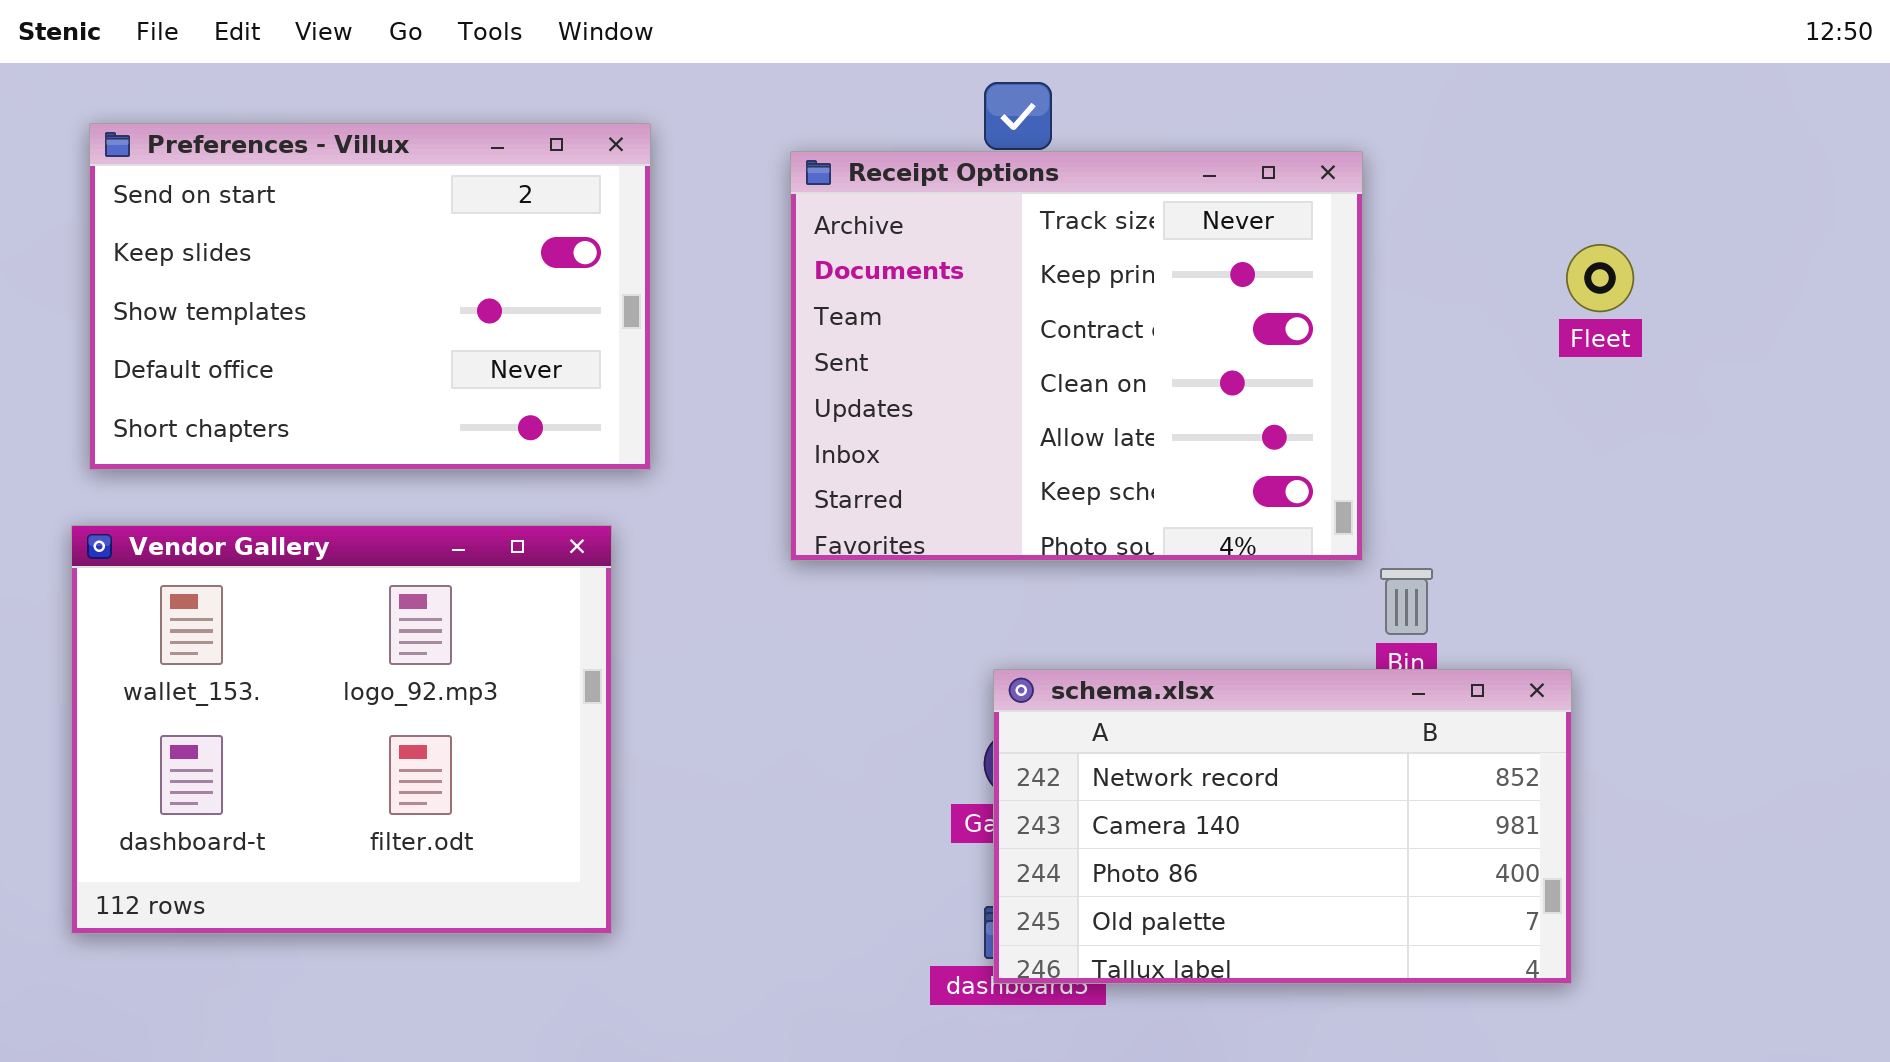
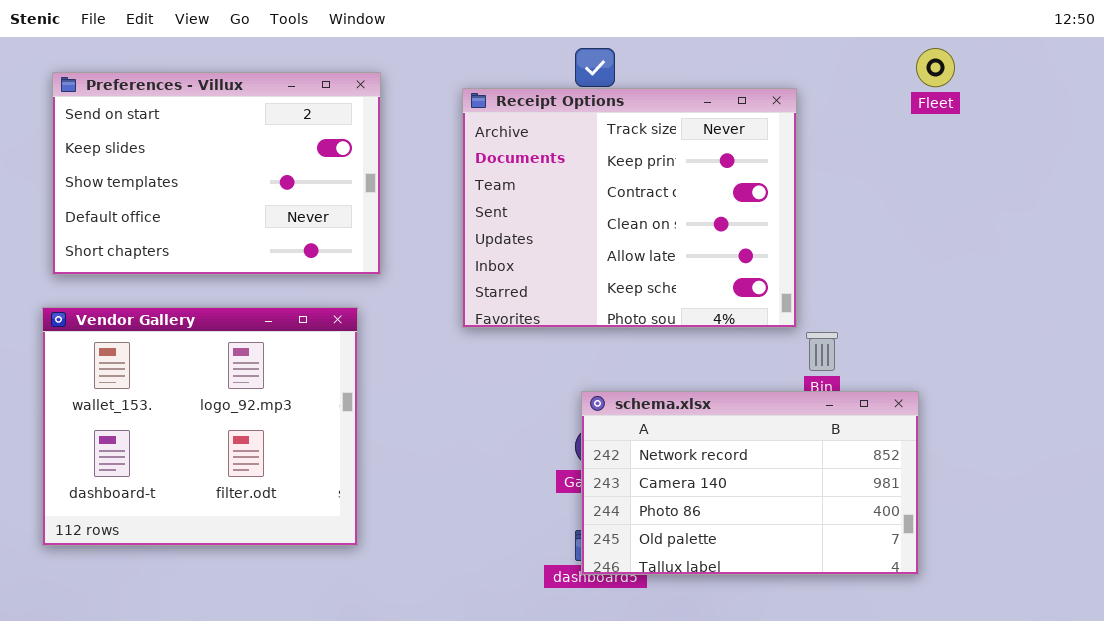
Fleet: [1566,244,1634,312] -> [916,48,955,87], moved

